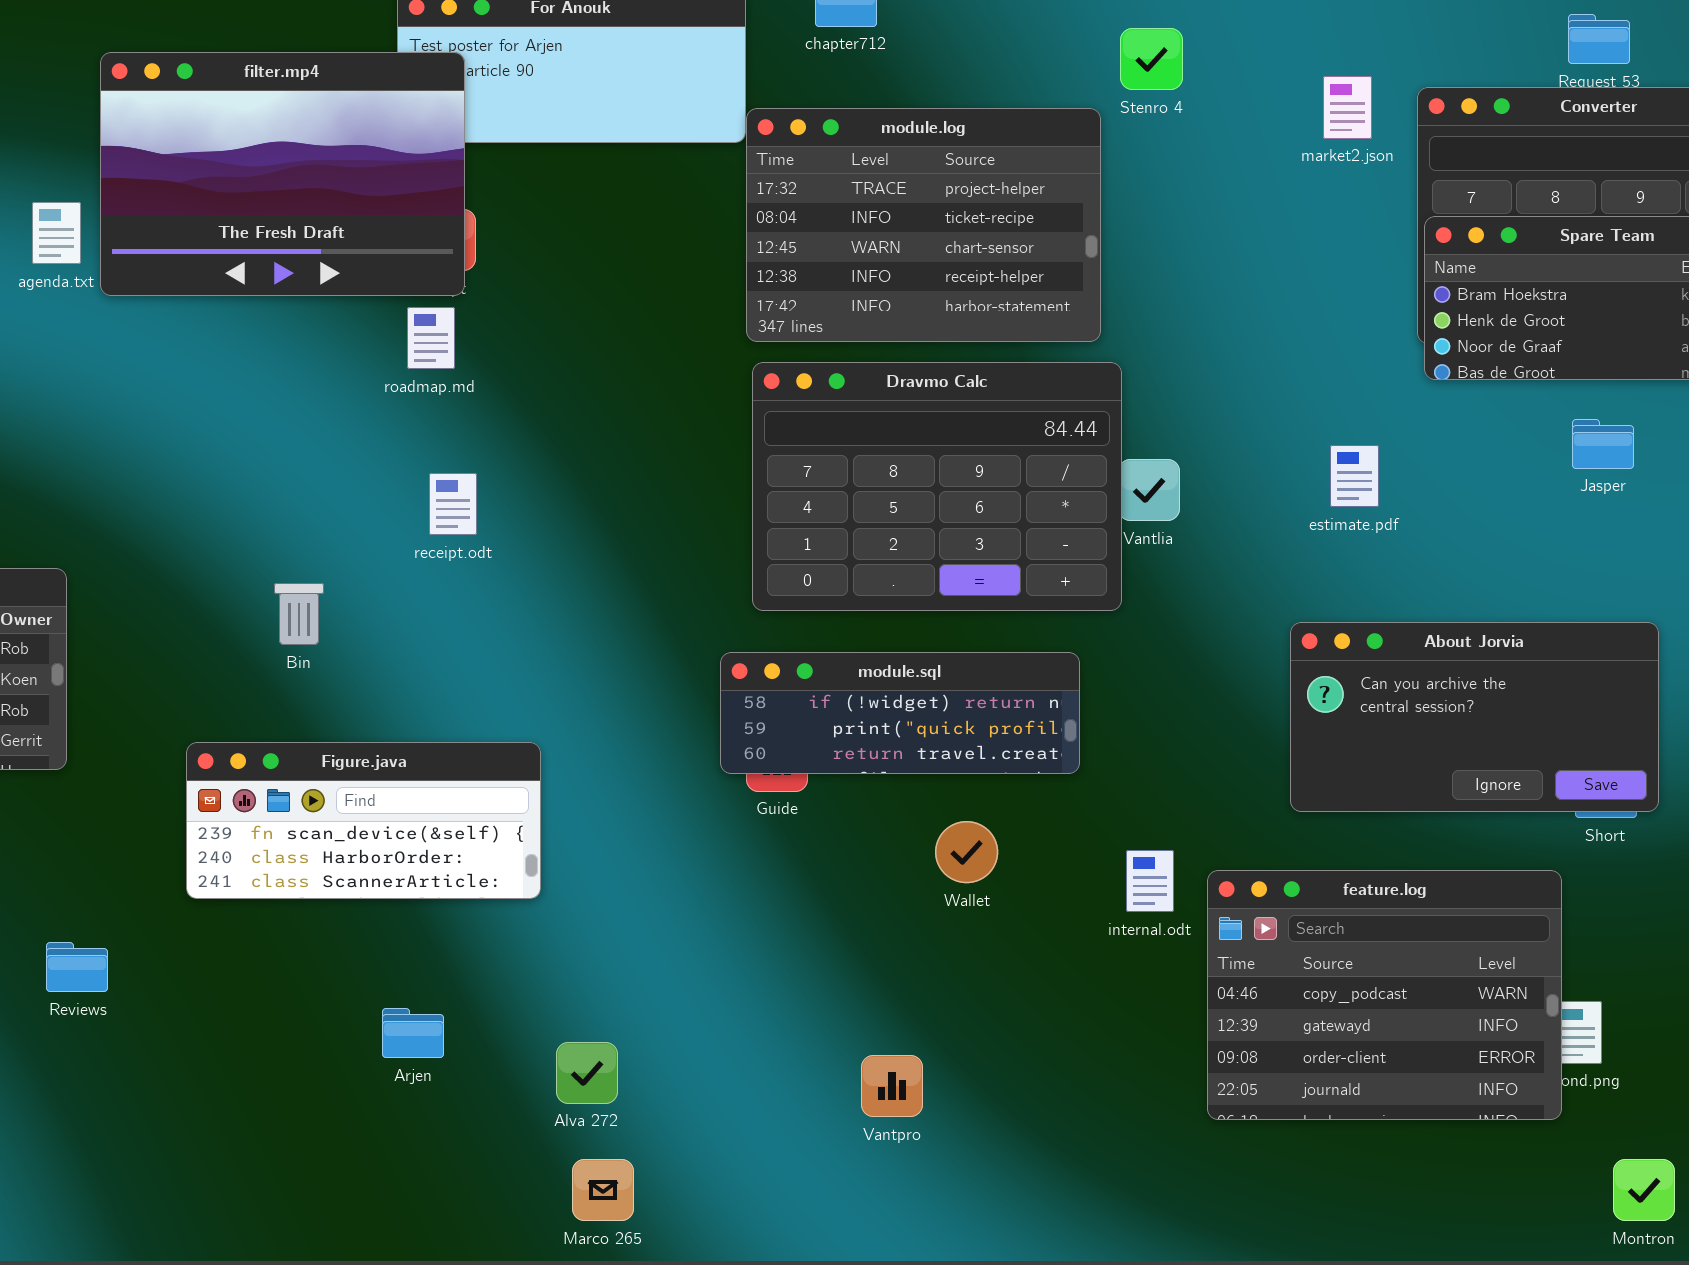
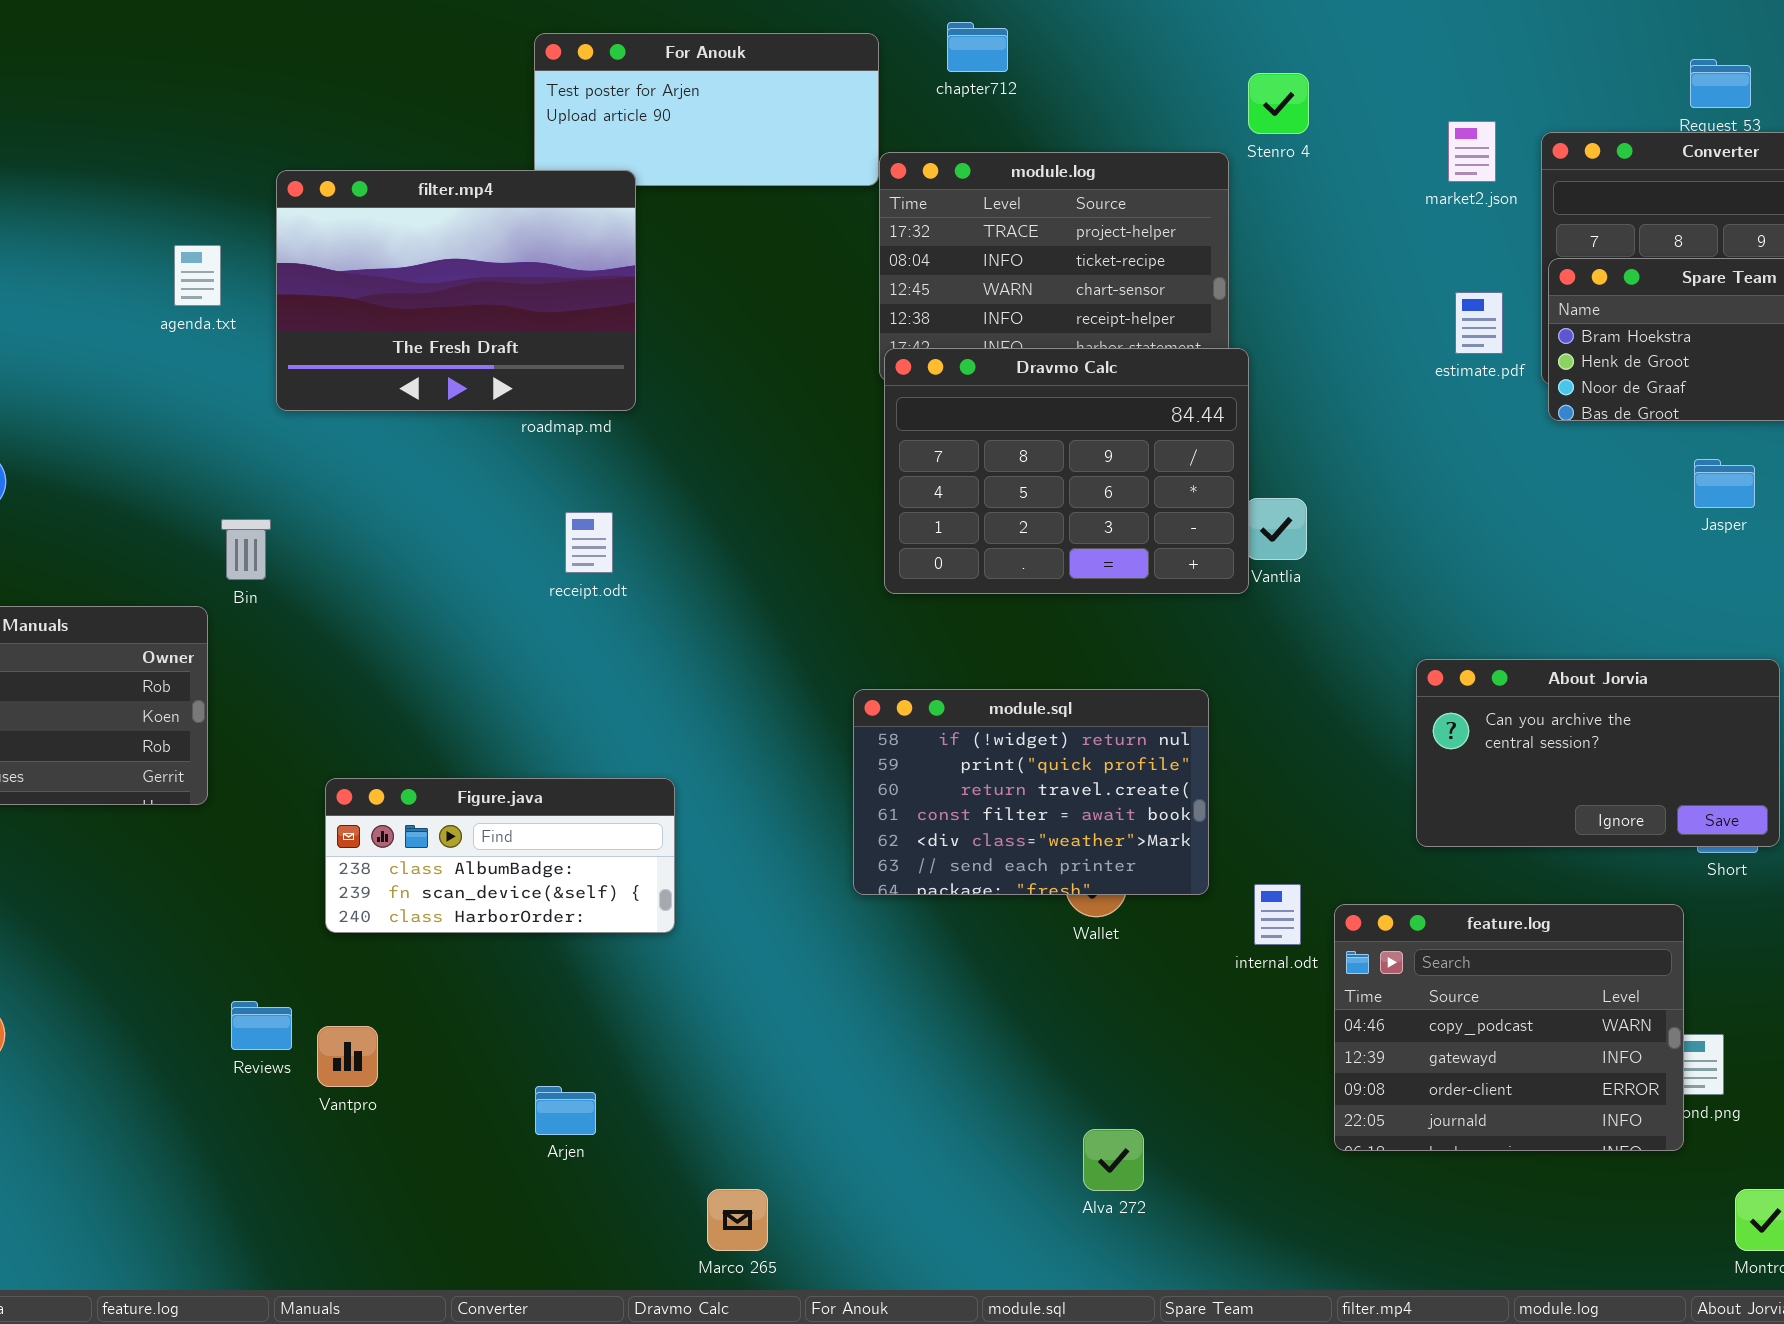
filter.mp4: [100,52,465,296] -> [276,170,636,411], moved
Dravmo Calc: [752,362,1122,611] -> [884,348,1249,594], moved
estimate.pdf: [1330,445,1379,507] -> [1455,292,1503,354], moved
Bin: [274,583,324,645] -> [221,519,271,580], moved
module.sql: [720,652,1080,774] -> [853,689,1209,895], resized
Figure.java: [186,742,541,899] -> [325,778,675,933], scrolled up 1 row
Reviews: [46,942,108,992] -> [231,1001,292,1050], moved
Arjen: [382,1008,444,1058] -> [535,1086,596,1135], moved
Alva 272: [556,1042,618,1104] -> [1083,1129,1144,1191], moved
Vantpro: [861,1055,923,1117] -> [317,1026,378,1087], moved

